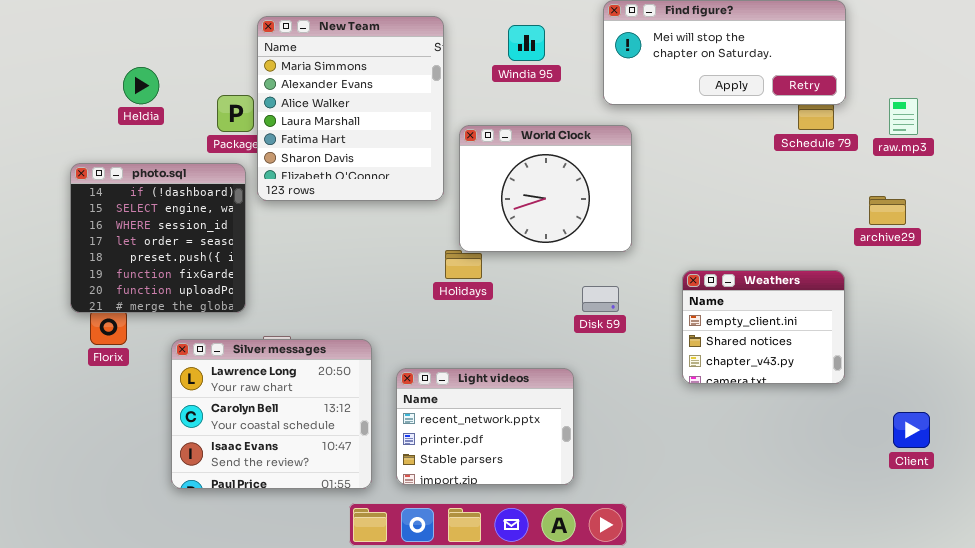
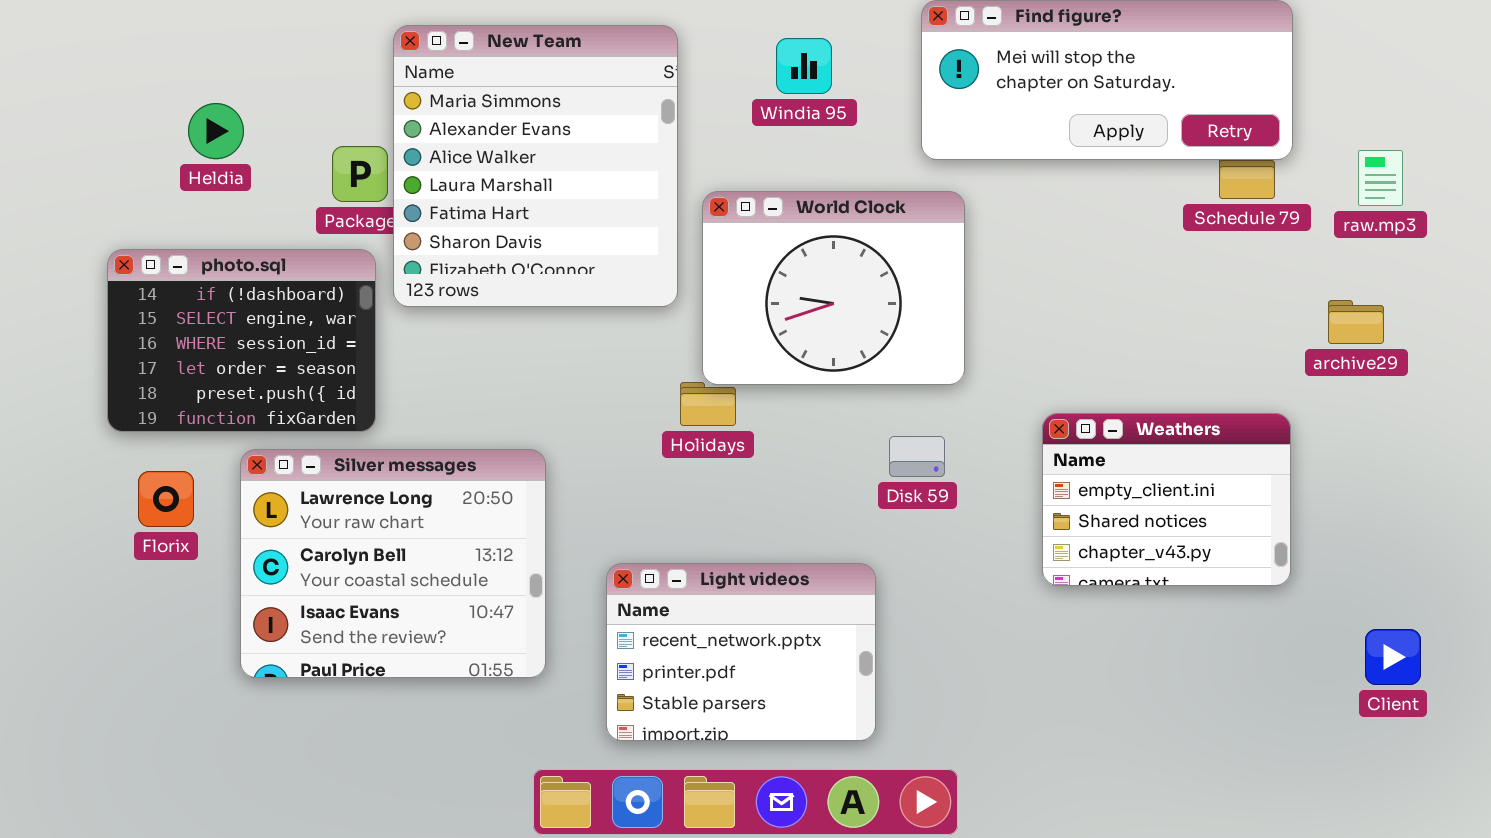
photo.sql: [70,163,246,313] -> [107,249,376,432], resized
Silver messages: [171,339,372,489] -> [240,449,546,678], moved

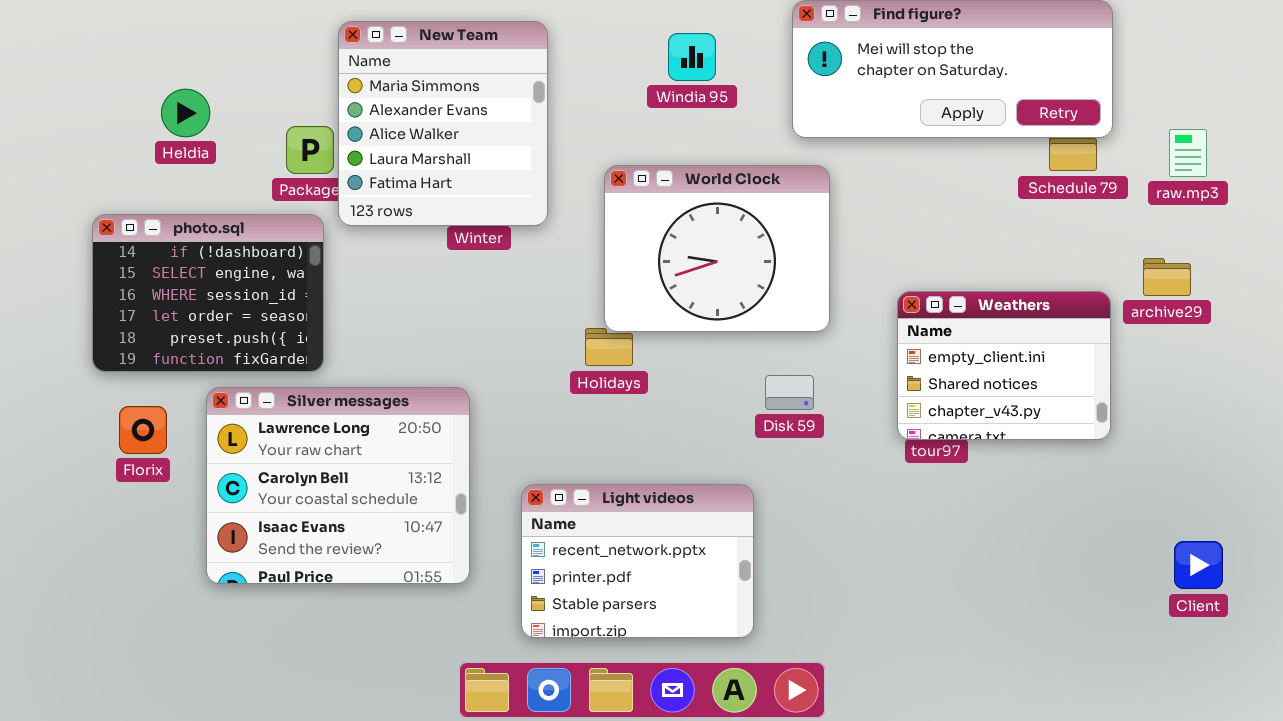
New Team: [393,25,678,307] -> [338,21,548,226], resized
Weathers: [1042,413,1291,586] -> [897,291,1111,440], moved

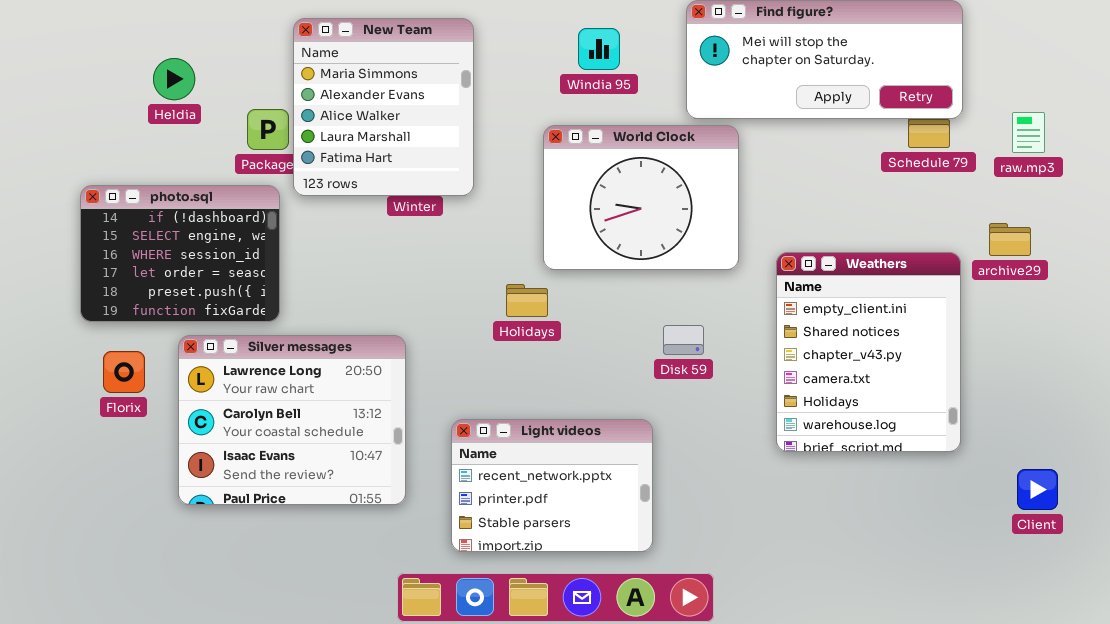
Heldia: [161,89,210,137] -> [153,58,195,100], moved
World Clock: [604,165,830,332] -> [543,125,739,270], moved
Weathers: [897,291,1111,440] -> [776,252,961,452], resized

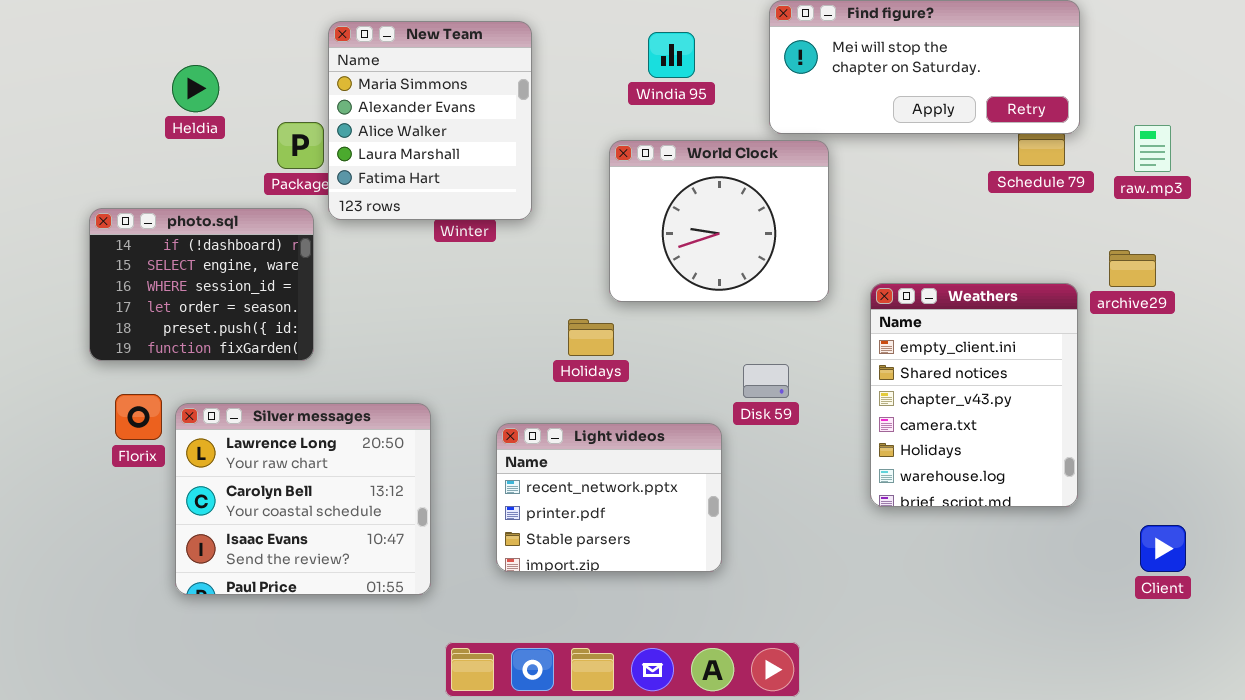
Silver messages: [178,335,406,505] -> [175,403,431,595], moved
Light videos: [451,419,653,552] -> [496,423,722,572], moved

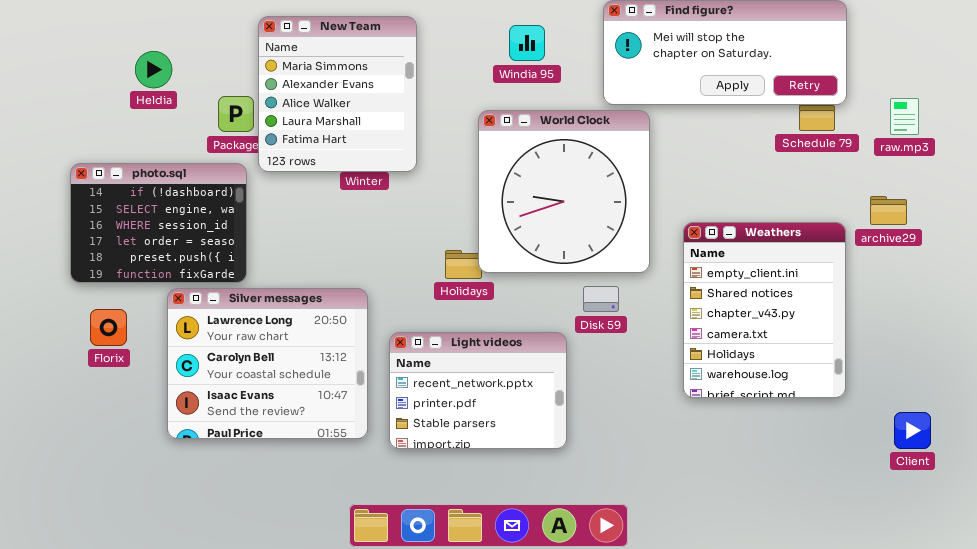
World Clock: [609,140,829,302] -> [478,110,650,273], resized
Silver messages: [175,403,431,595] -> [167,288,368,439], moved

